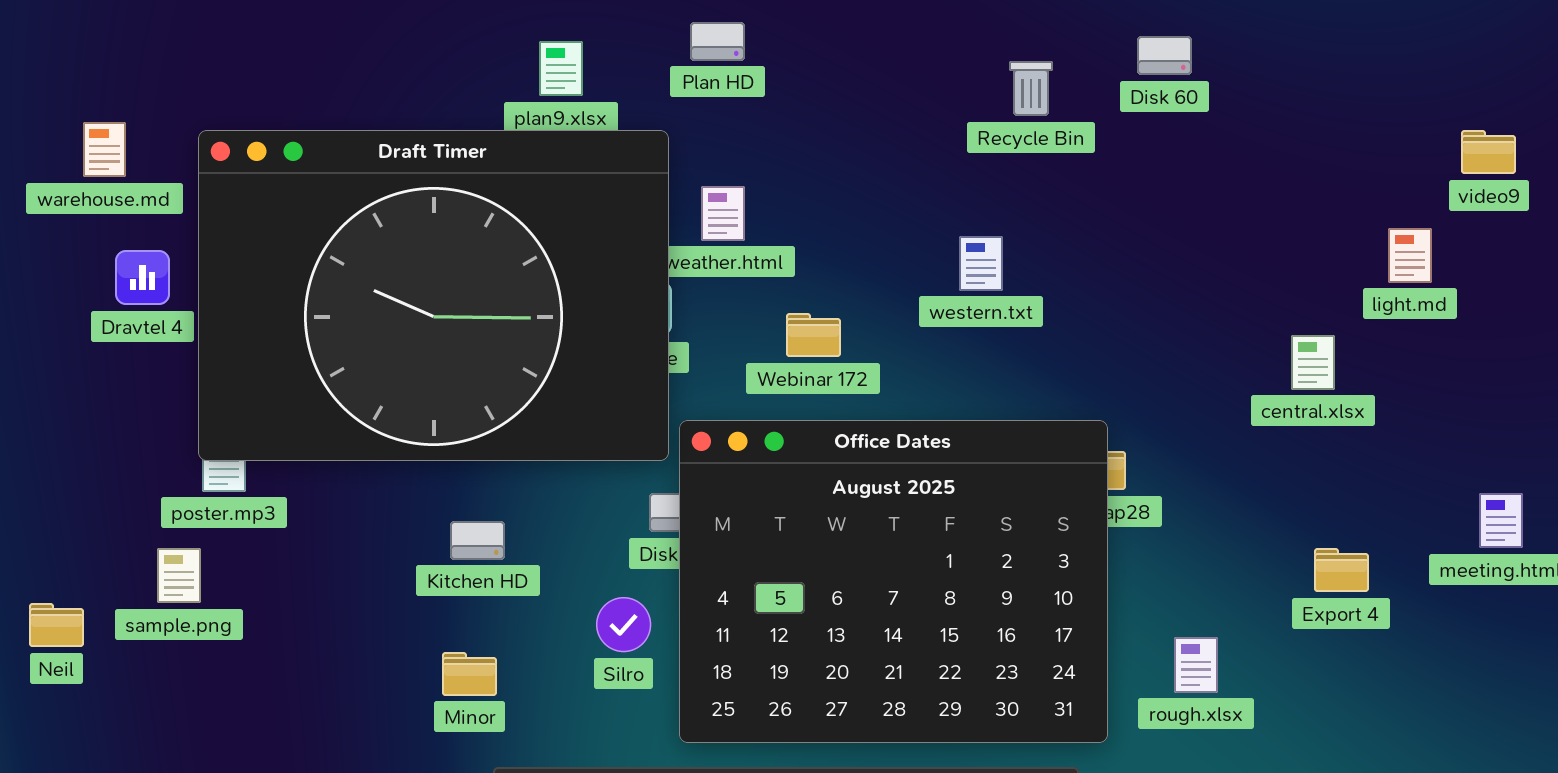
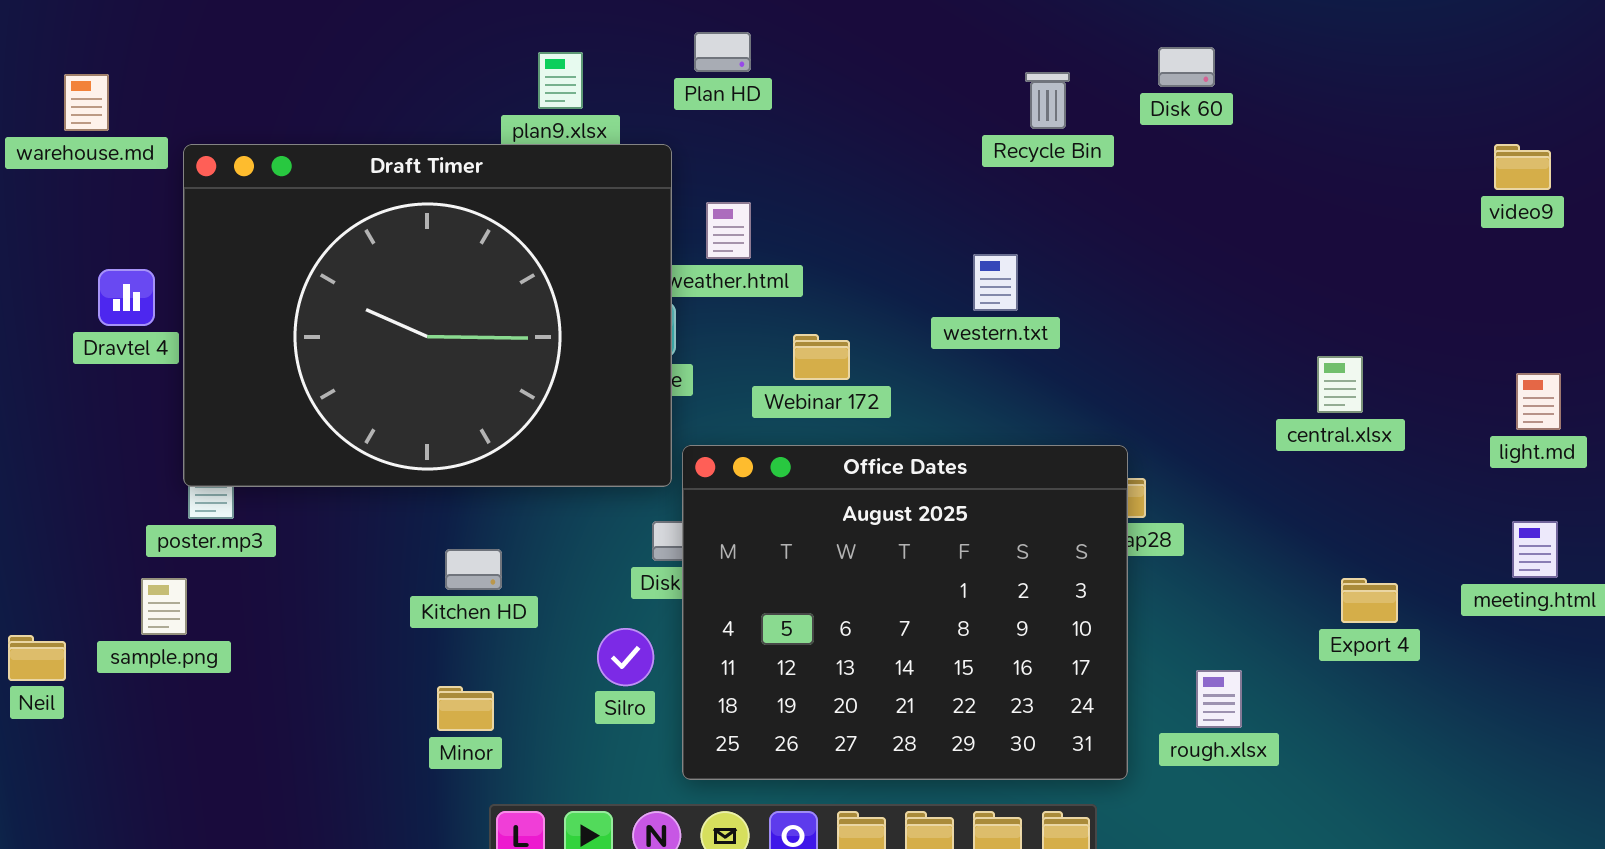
warehouse.md: [83,122,126,177] -> [64,74,109,131], moved
light.md: [1388,228,1432,283] -> [1516,373,1561,430], moved

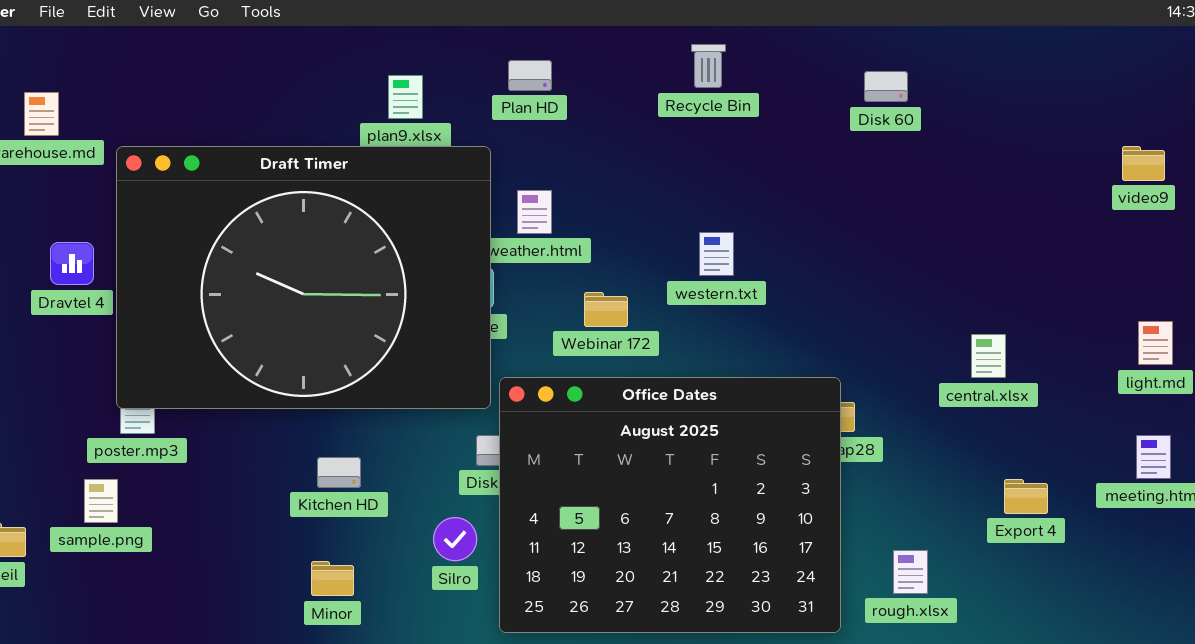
Recycle Bin: [1025,72,1070,129] -> [691,44,726,88], moved
western.txt: [973,254,1018,311] -> [699,232,734,276], moved
central.xlsx: [1317,356,1363,413] -> [971,334,1006,378], moved

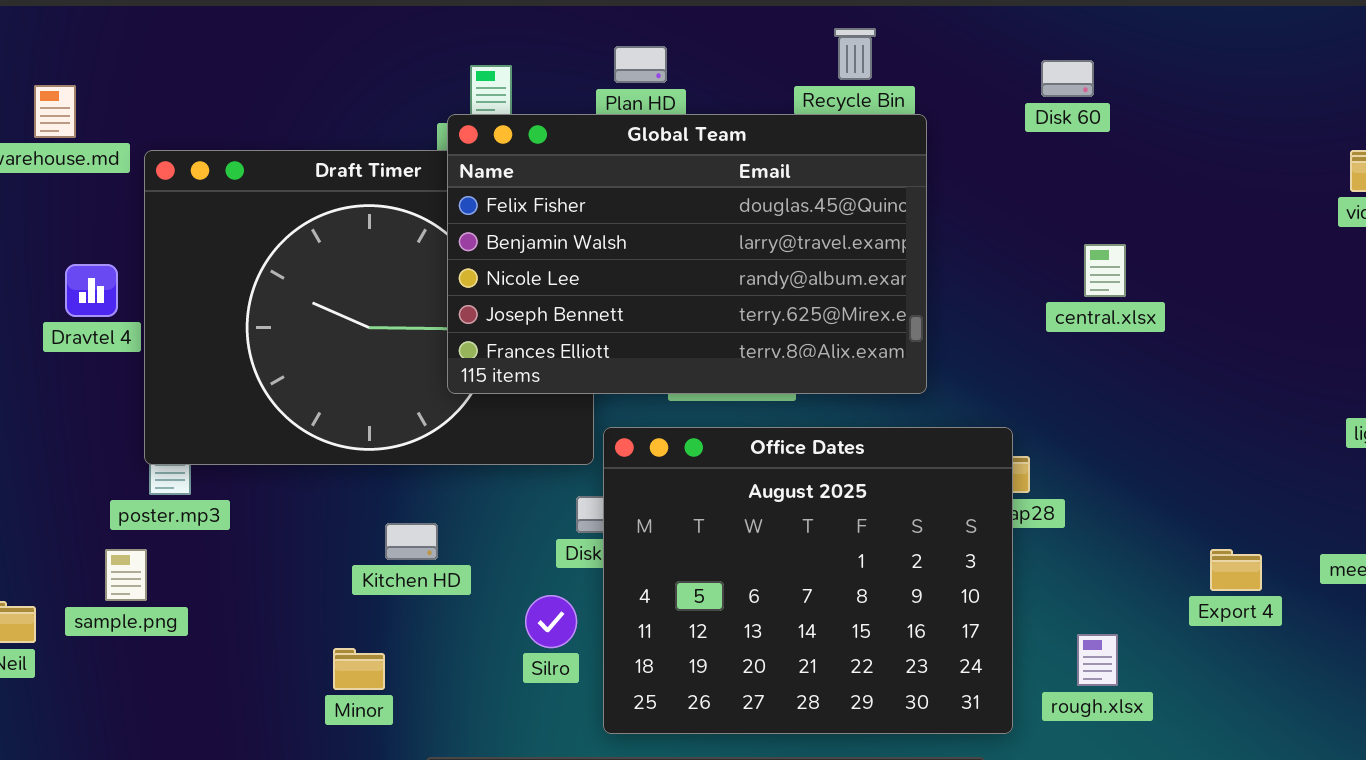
Global Team: none -> [447,114,927,394], opened
central.xlsx: [971,334,1006,378] -> [1084,244,1126,297], moved
Minor: [311,561,354,596] -> [333,648,385,690], moved

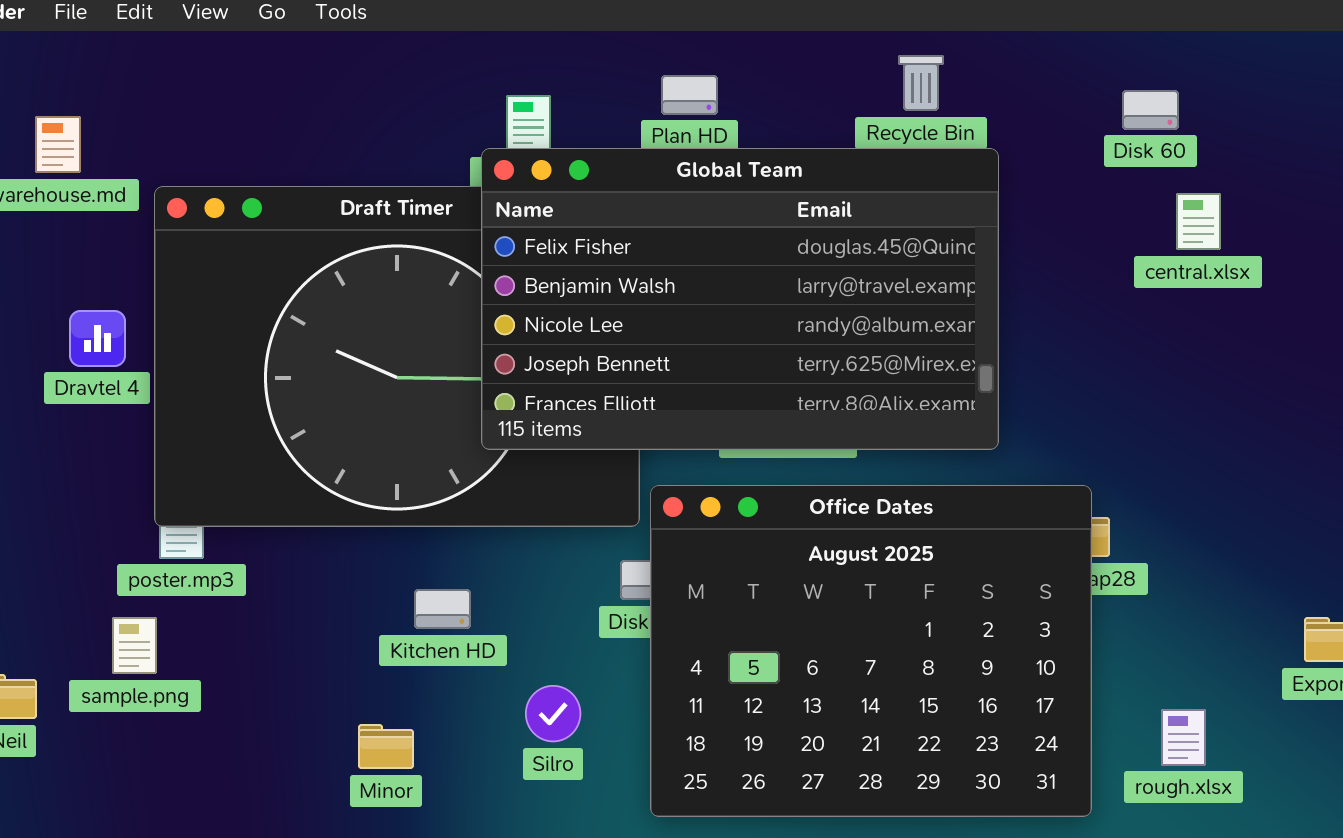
central.xlsx: [1084,244,1126,297] -> [1176,193,1221,250], moved
Silro: [525,595,577,648] -> [525,685,581,742], moved

